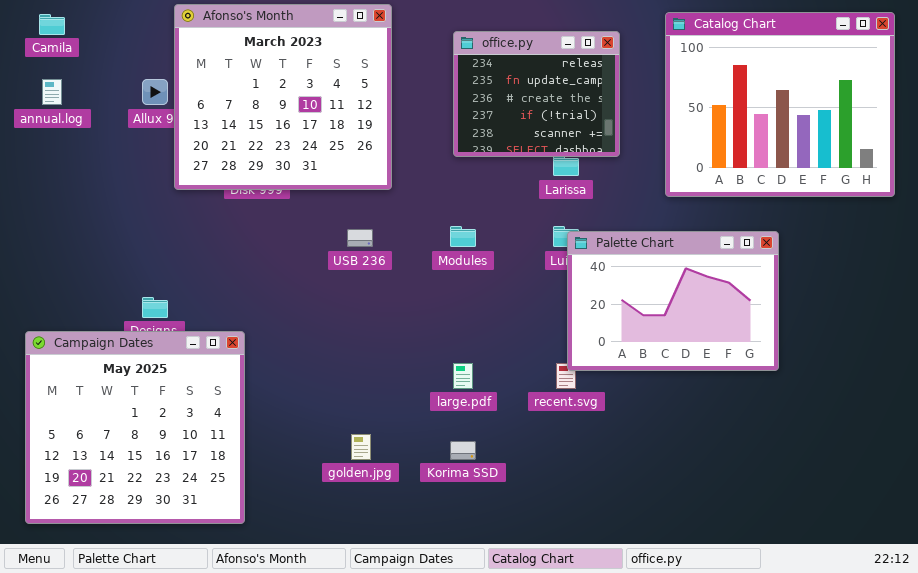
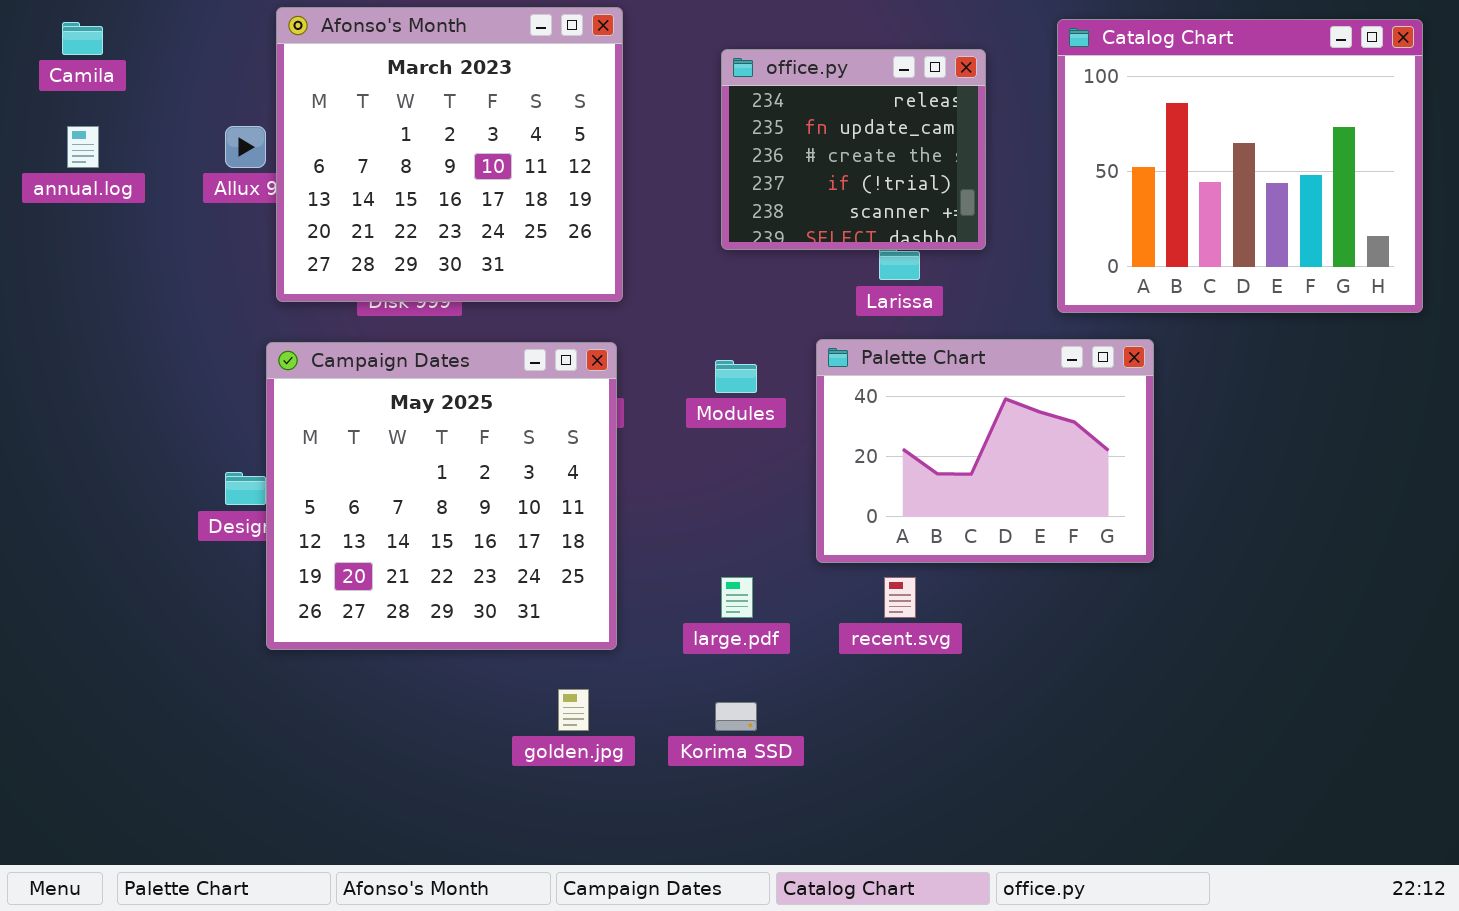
Palette Chart: [567,231,779,371] -> [816,339,1154,563], moved
Campaign Dates: [25,331,245,524] -> [266,342,617,650], moved

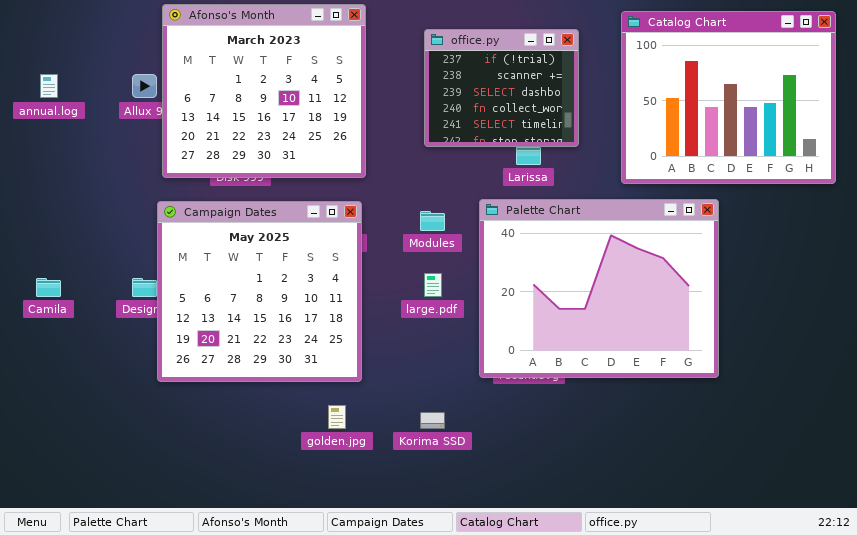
Camila: [62,22,103,55] -> [36,278,61,297], moved
office.py: [721,49,986,250] -> [424,29,579,147], scrolled down 3 rows
Palette Chart: [816,339,1154,563] -> [479,199,719,378], resized
large.pdf: [721,577,753,618] -> [424,273,442,297], moved

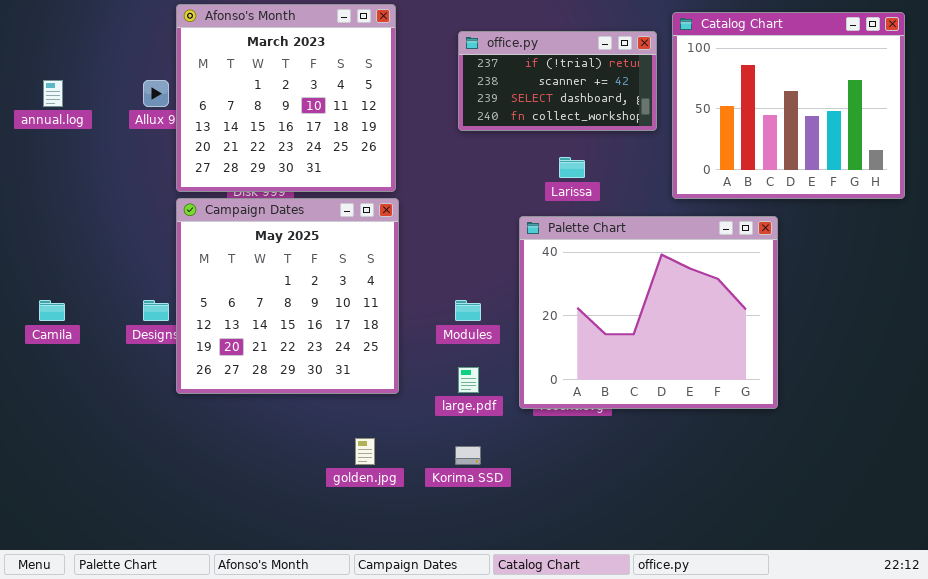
office.py: [424,29,579,147] -> [458,31,657,131], resized
Campaign Dates: [157,201,362,382] -> [176,198,399,394], moved
Modules: [420,211,445,231] -> [455,300,481,321], moved
large.pdf: [424,273,442,297] -> [458,367,479,393], moved

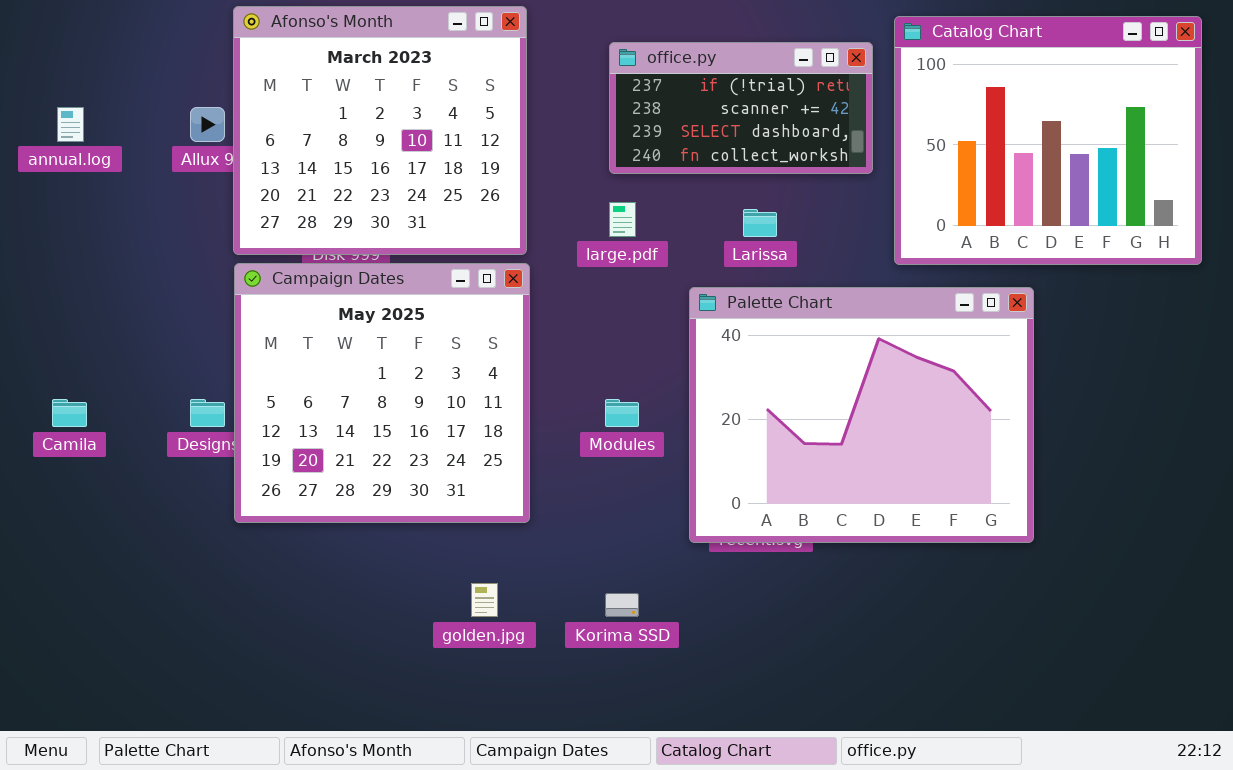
large.pdf: [458,367,479,393] -> [609,202,636,237], moved

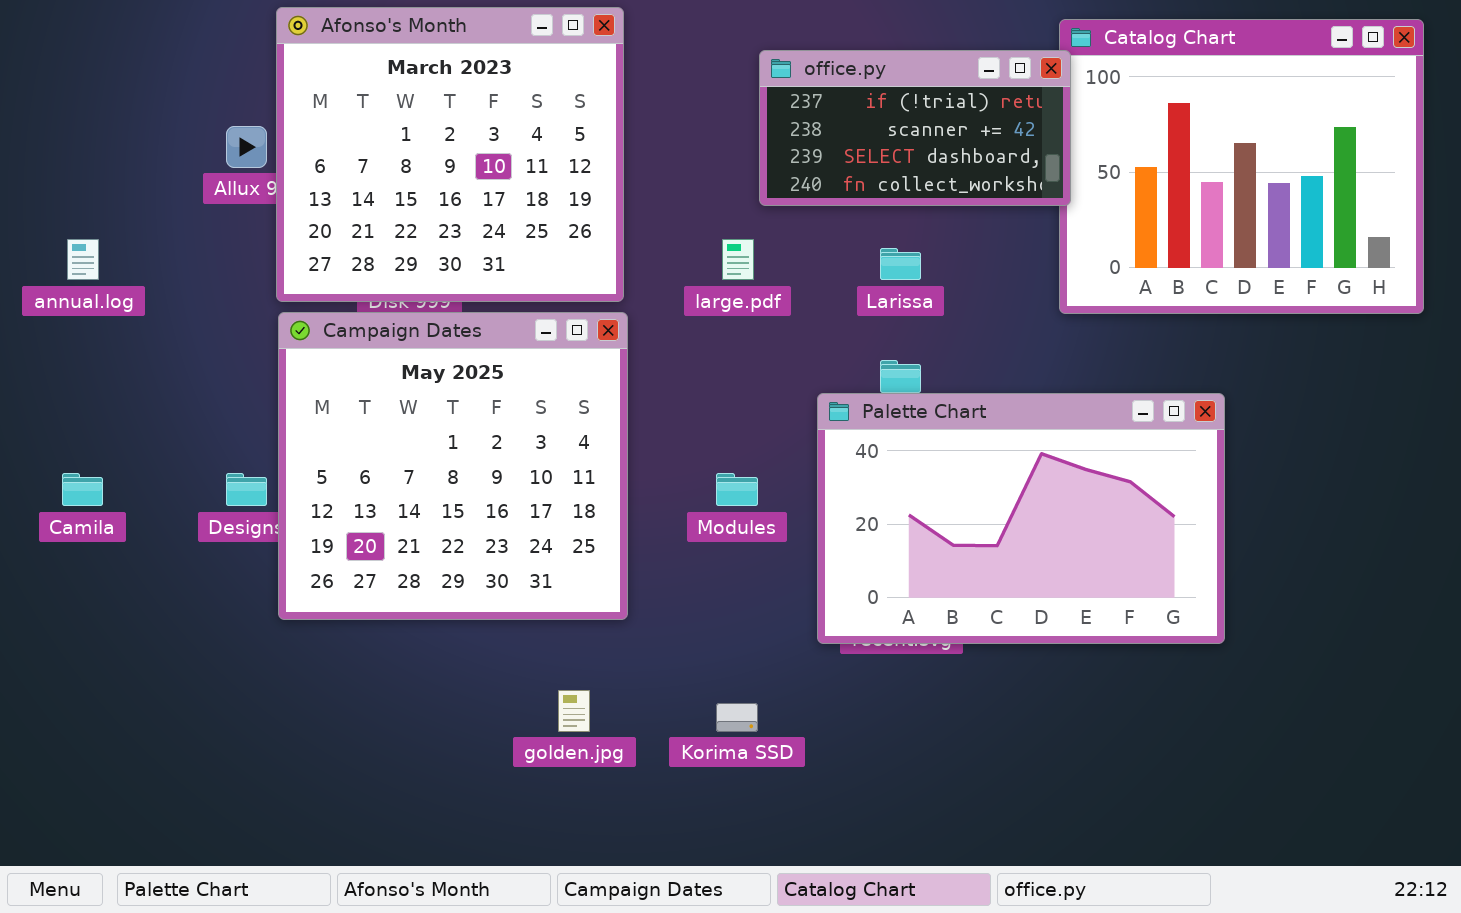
office.py: [609,42,873,174] -> [759,50,1071,206], moved
annual.log: [57,107,84,142] -> [67,239,99,280], moved
Palette Chart: [689,287,1034,543] -> [817,393,1225,644], resized

